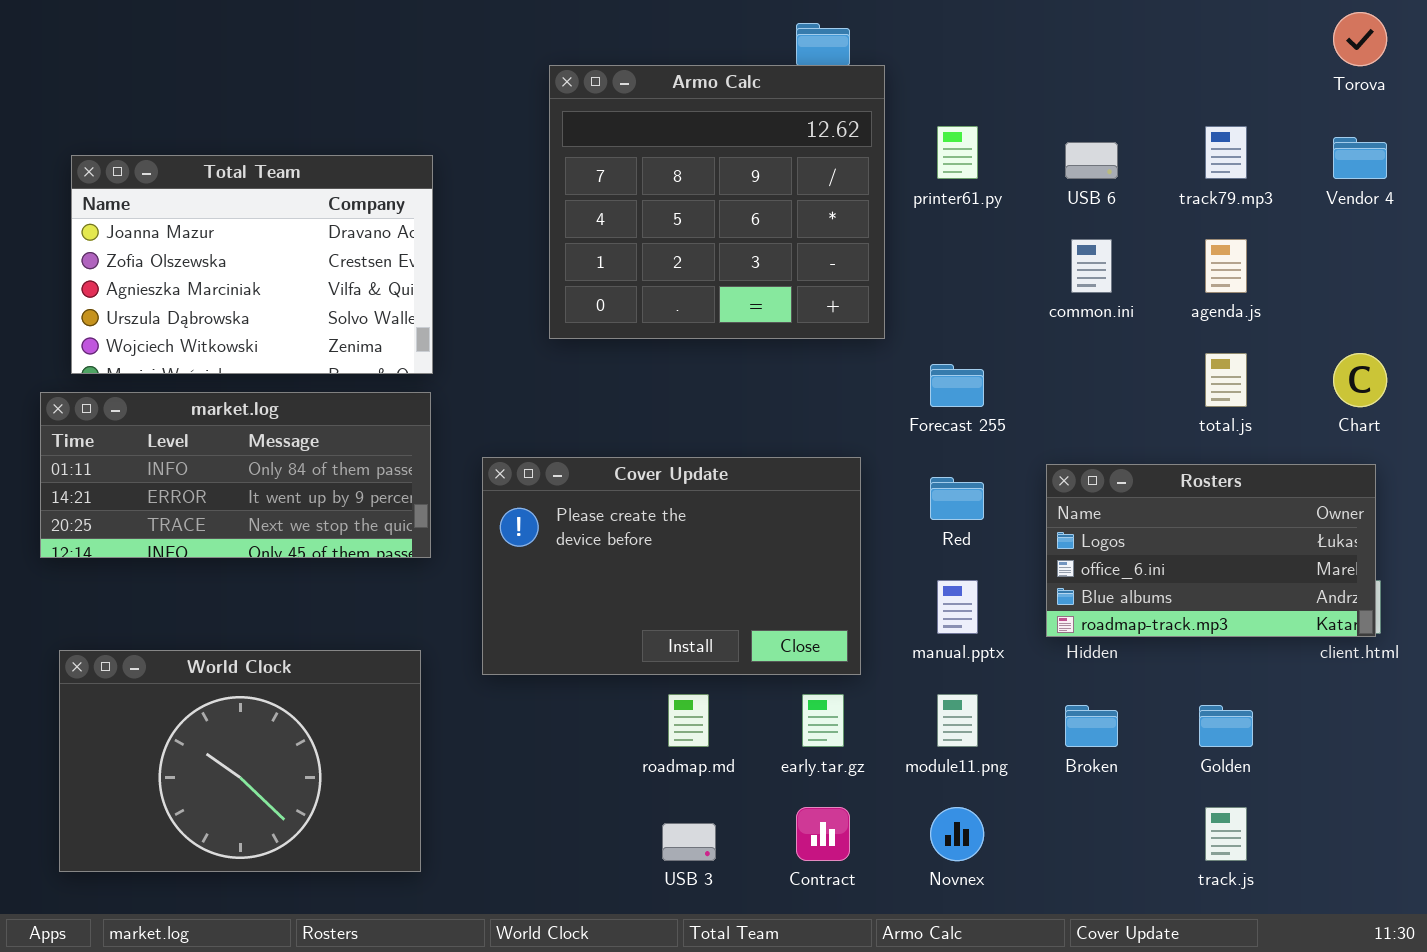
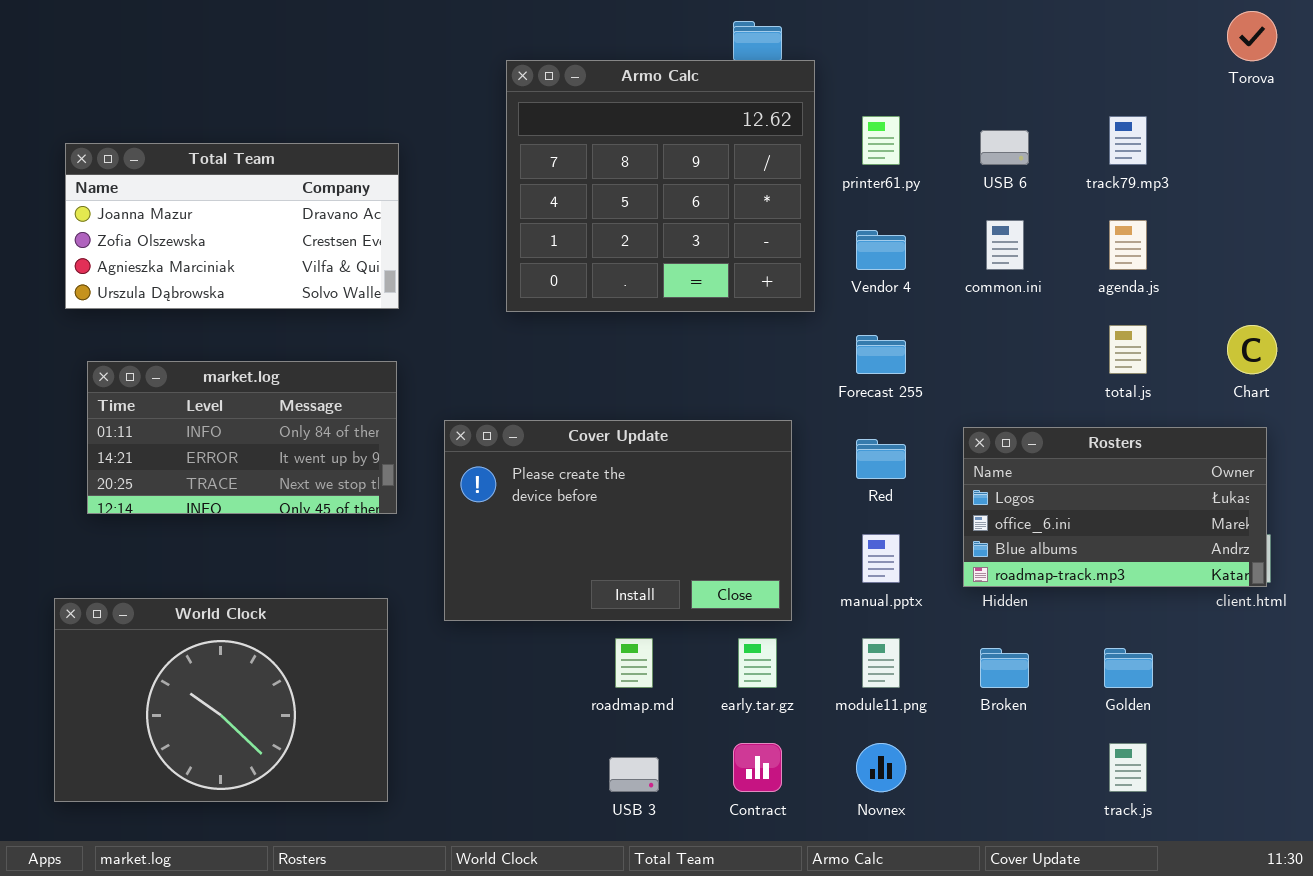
Vendor 4: [1333,137,1387,179] -> [856,230,906,270], moved
Total Team: [71,155,433,374] -> [65,143,399,309], resized
market.log: [40,392,431,558] -> [87,361,397,514], resized

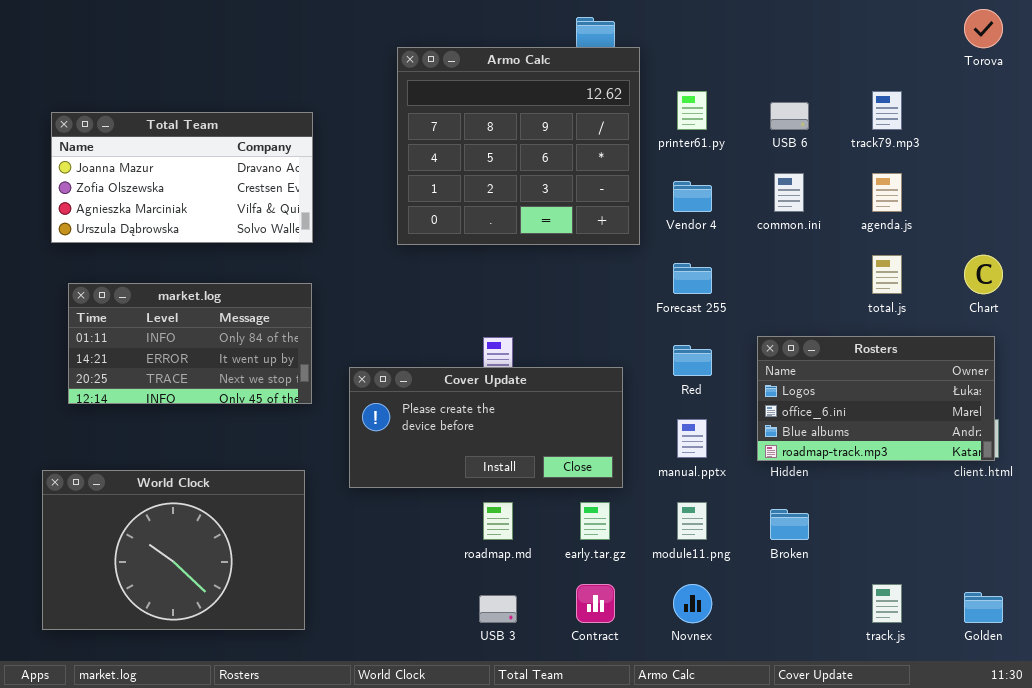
Cover Update: [444,420,792,621] -> [349,367,623,488], resized
Golden: [1104,648,1153,688] -> [964,592,1003,623], moved

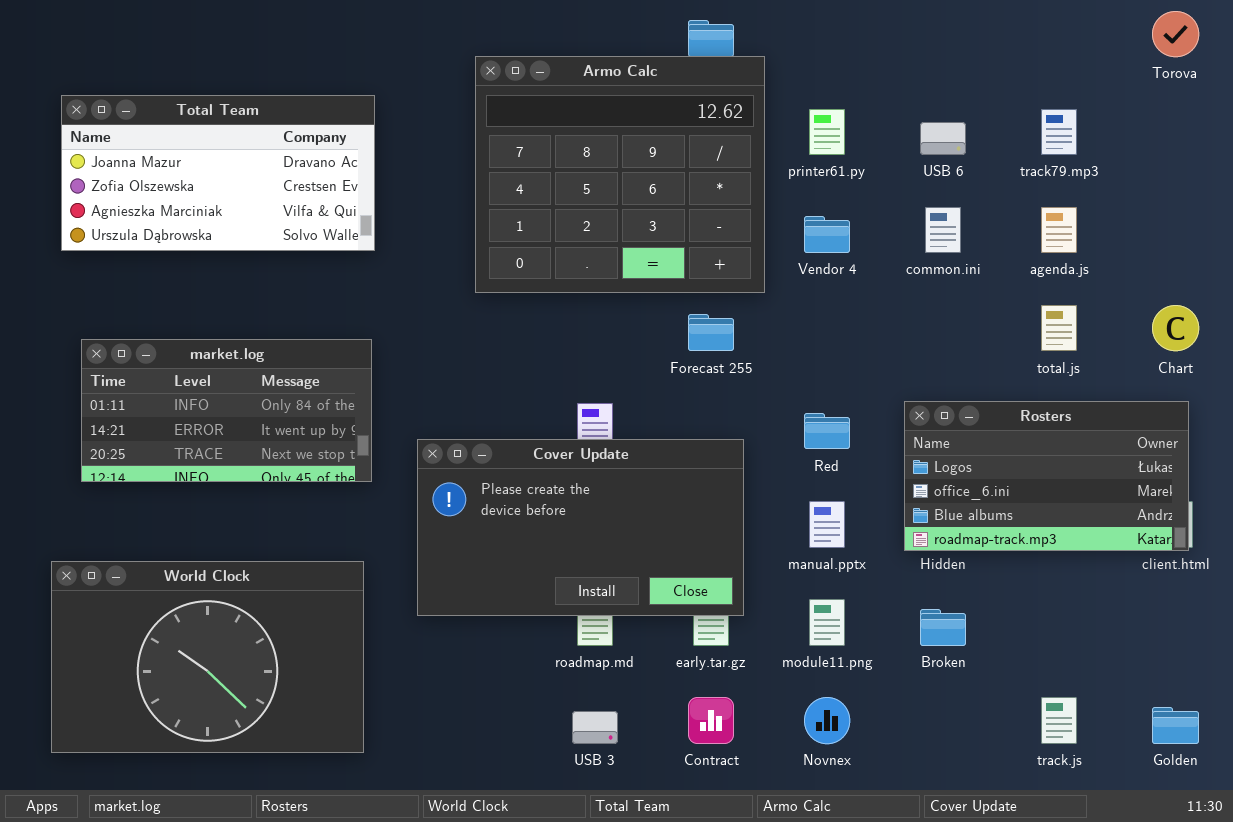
Total Team: [51,112,313,243] -> [61,95,375,251], moved
Forecast 255: [673,263,712,294] -> [688,314,734,351], moved
Cover Update: [349,367,623,488] -> [417,439,744,616], resized

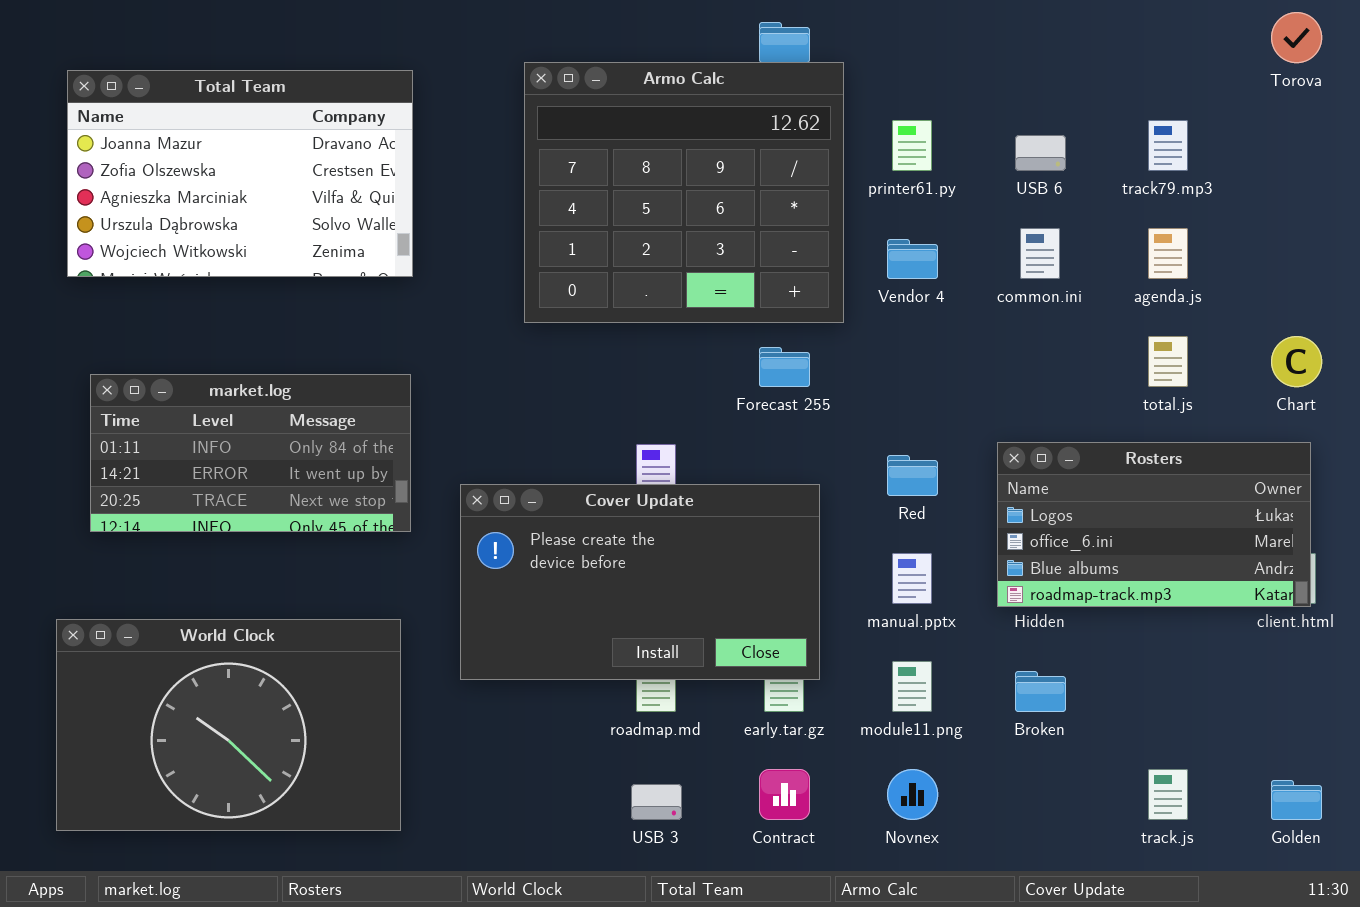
Total Team: [61,95,375,251] -> [67,70,413,277], resized

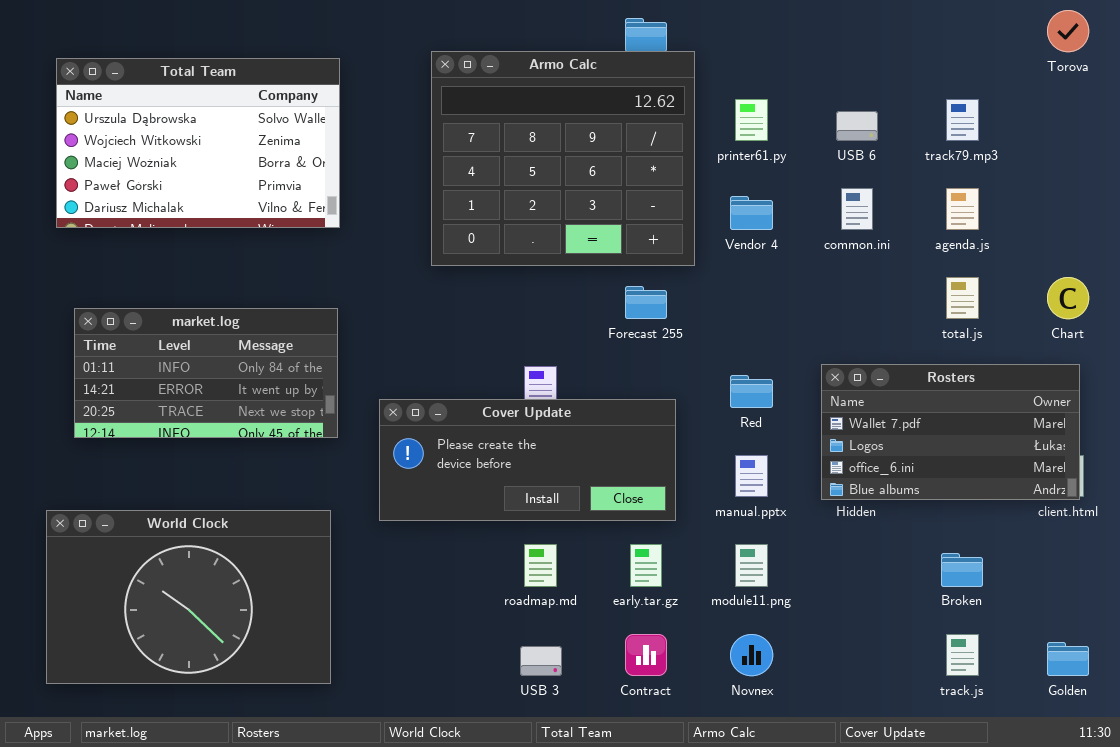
Total Team: [67,70,413,277] -> [56,58,340,228], scrolled down 3 rows
Rosters: [997,442,1311,607] -> [821,364,1080,500], scrolled up 1 row
Cover Update: [460,484,820,680] -> [379,399,676,521], resized
Broken: [1015,671,1066,712] -> [941,553,983,587], moved

